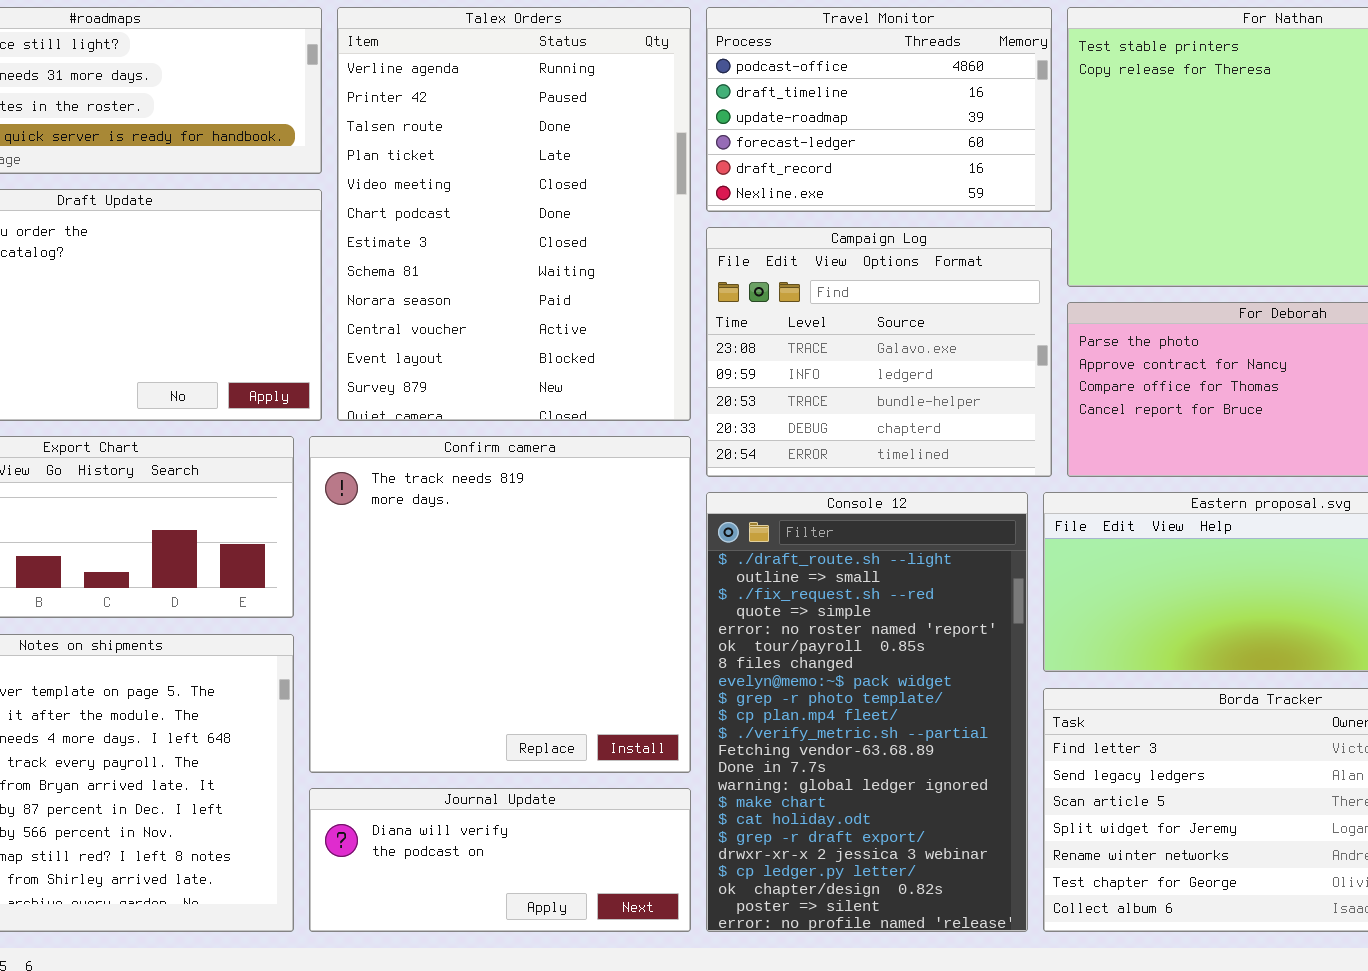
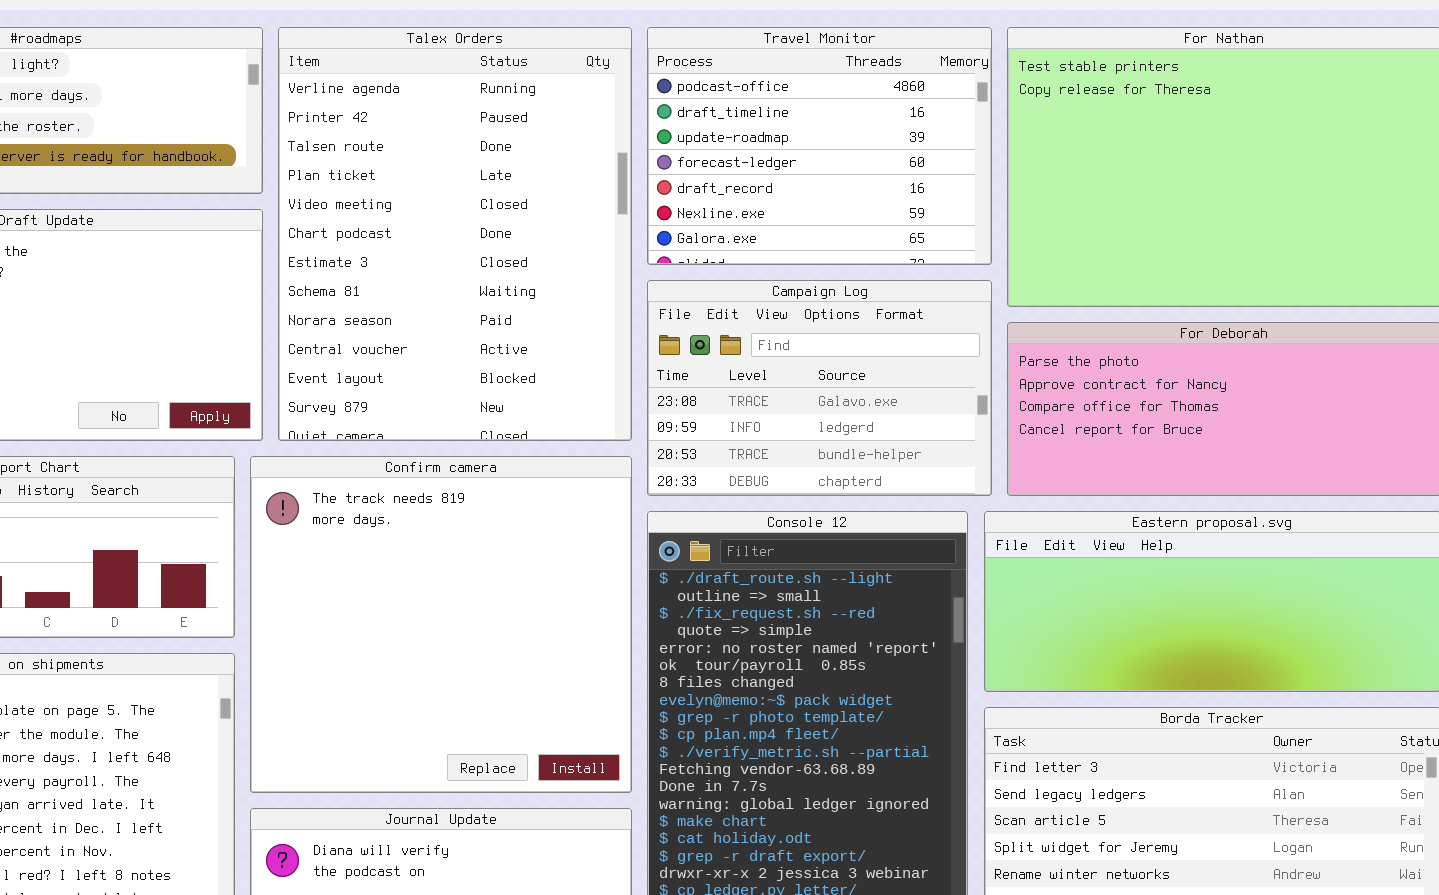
Travel Monitor: [706,7,1052,212] -> [647,27,992,265], resized
Campaign Log: [706,227,1052,477] -> [647,280,992,496], resized

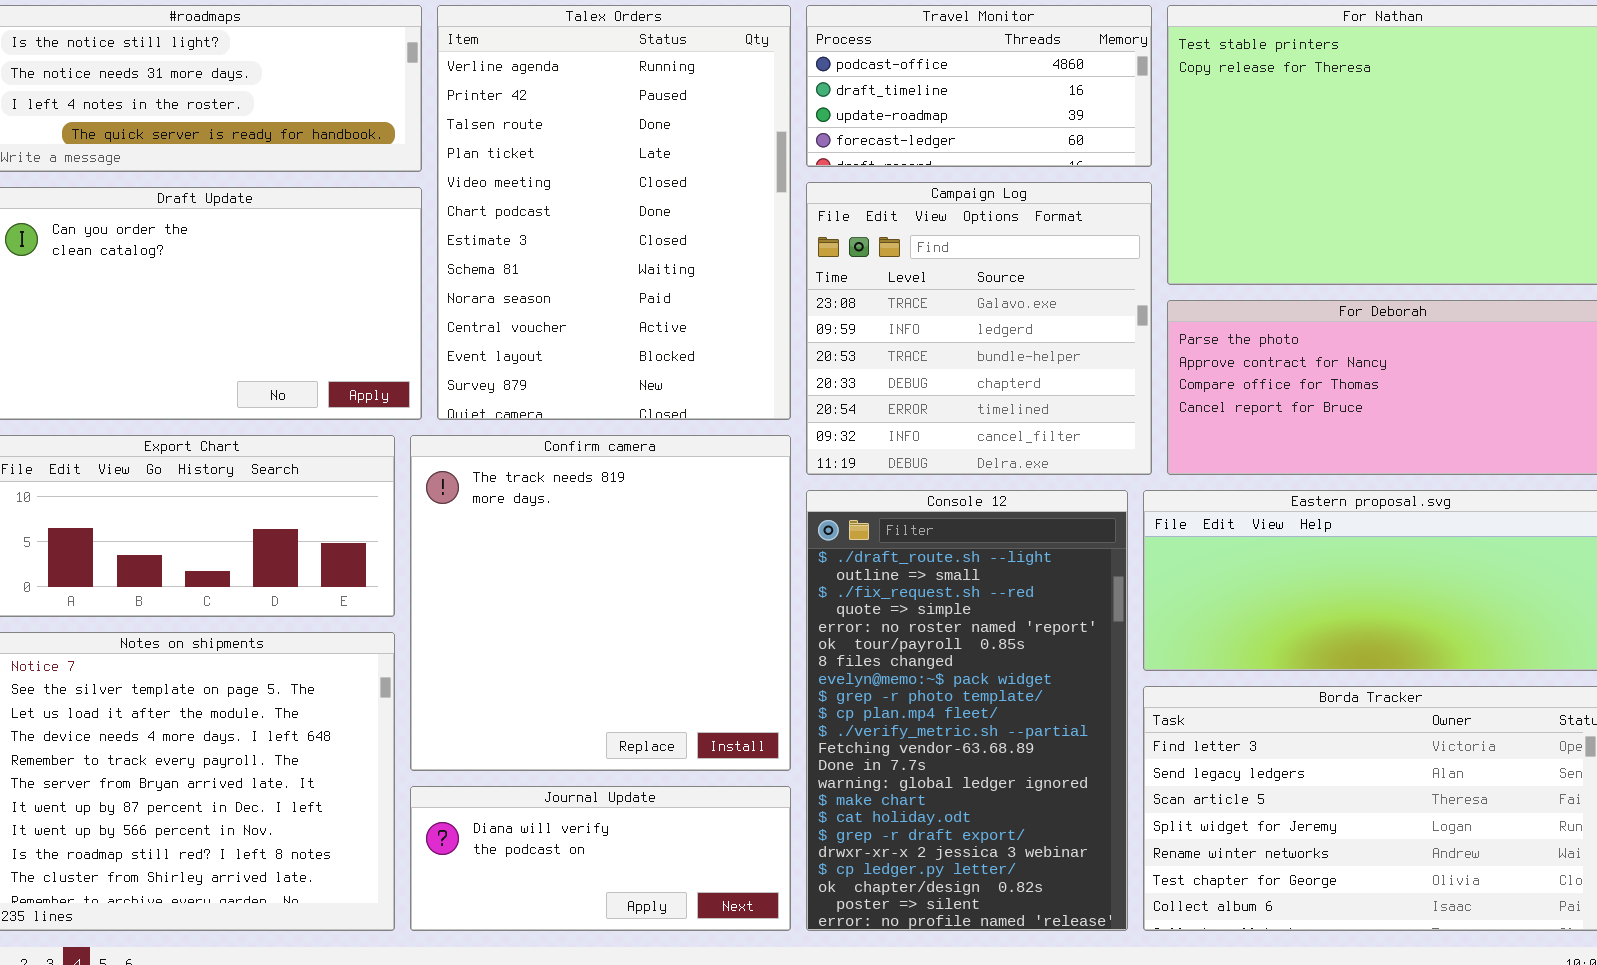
Travel Monitor: [647,27,992,265] -> [806,5,1152,167], resized
Campaign Log: [647,280,992,496] -> [806,182,1152,475], resized

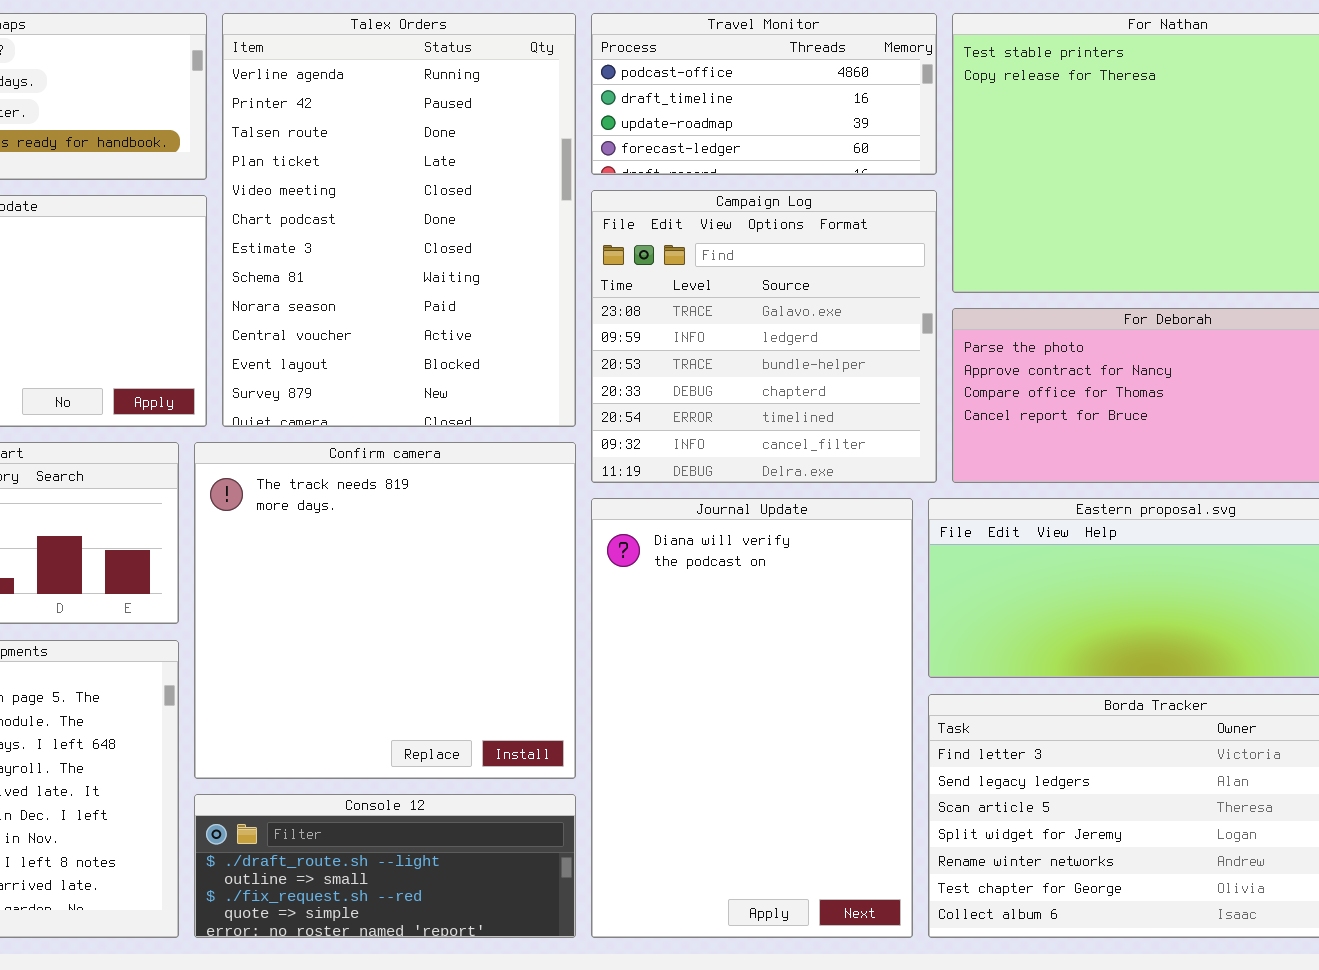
Console 12: [806,490,1128,931] -> [194,794,576,938], moved, resized
Journal Update: [410,786,791,931] -> [591,498,913,938], moved, resized

